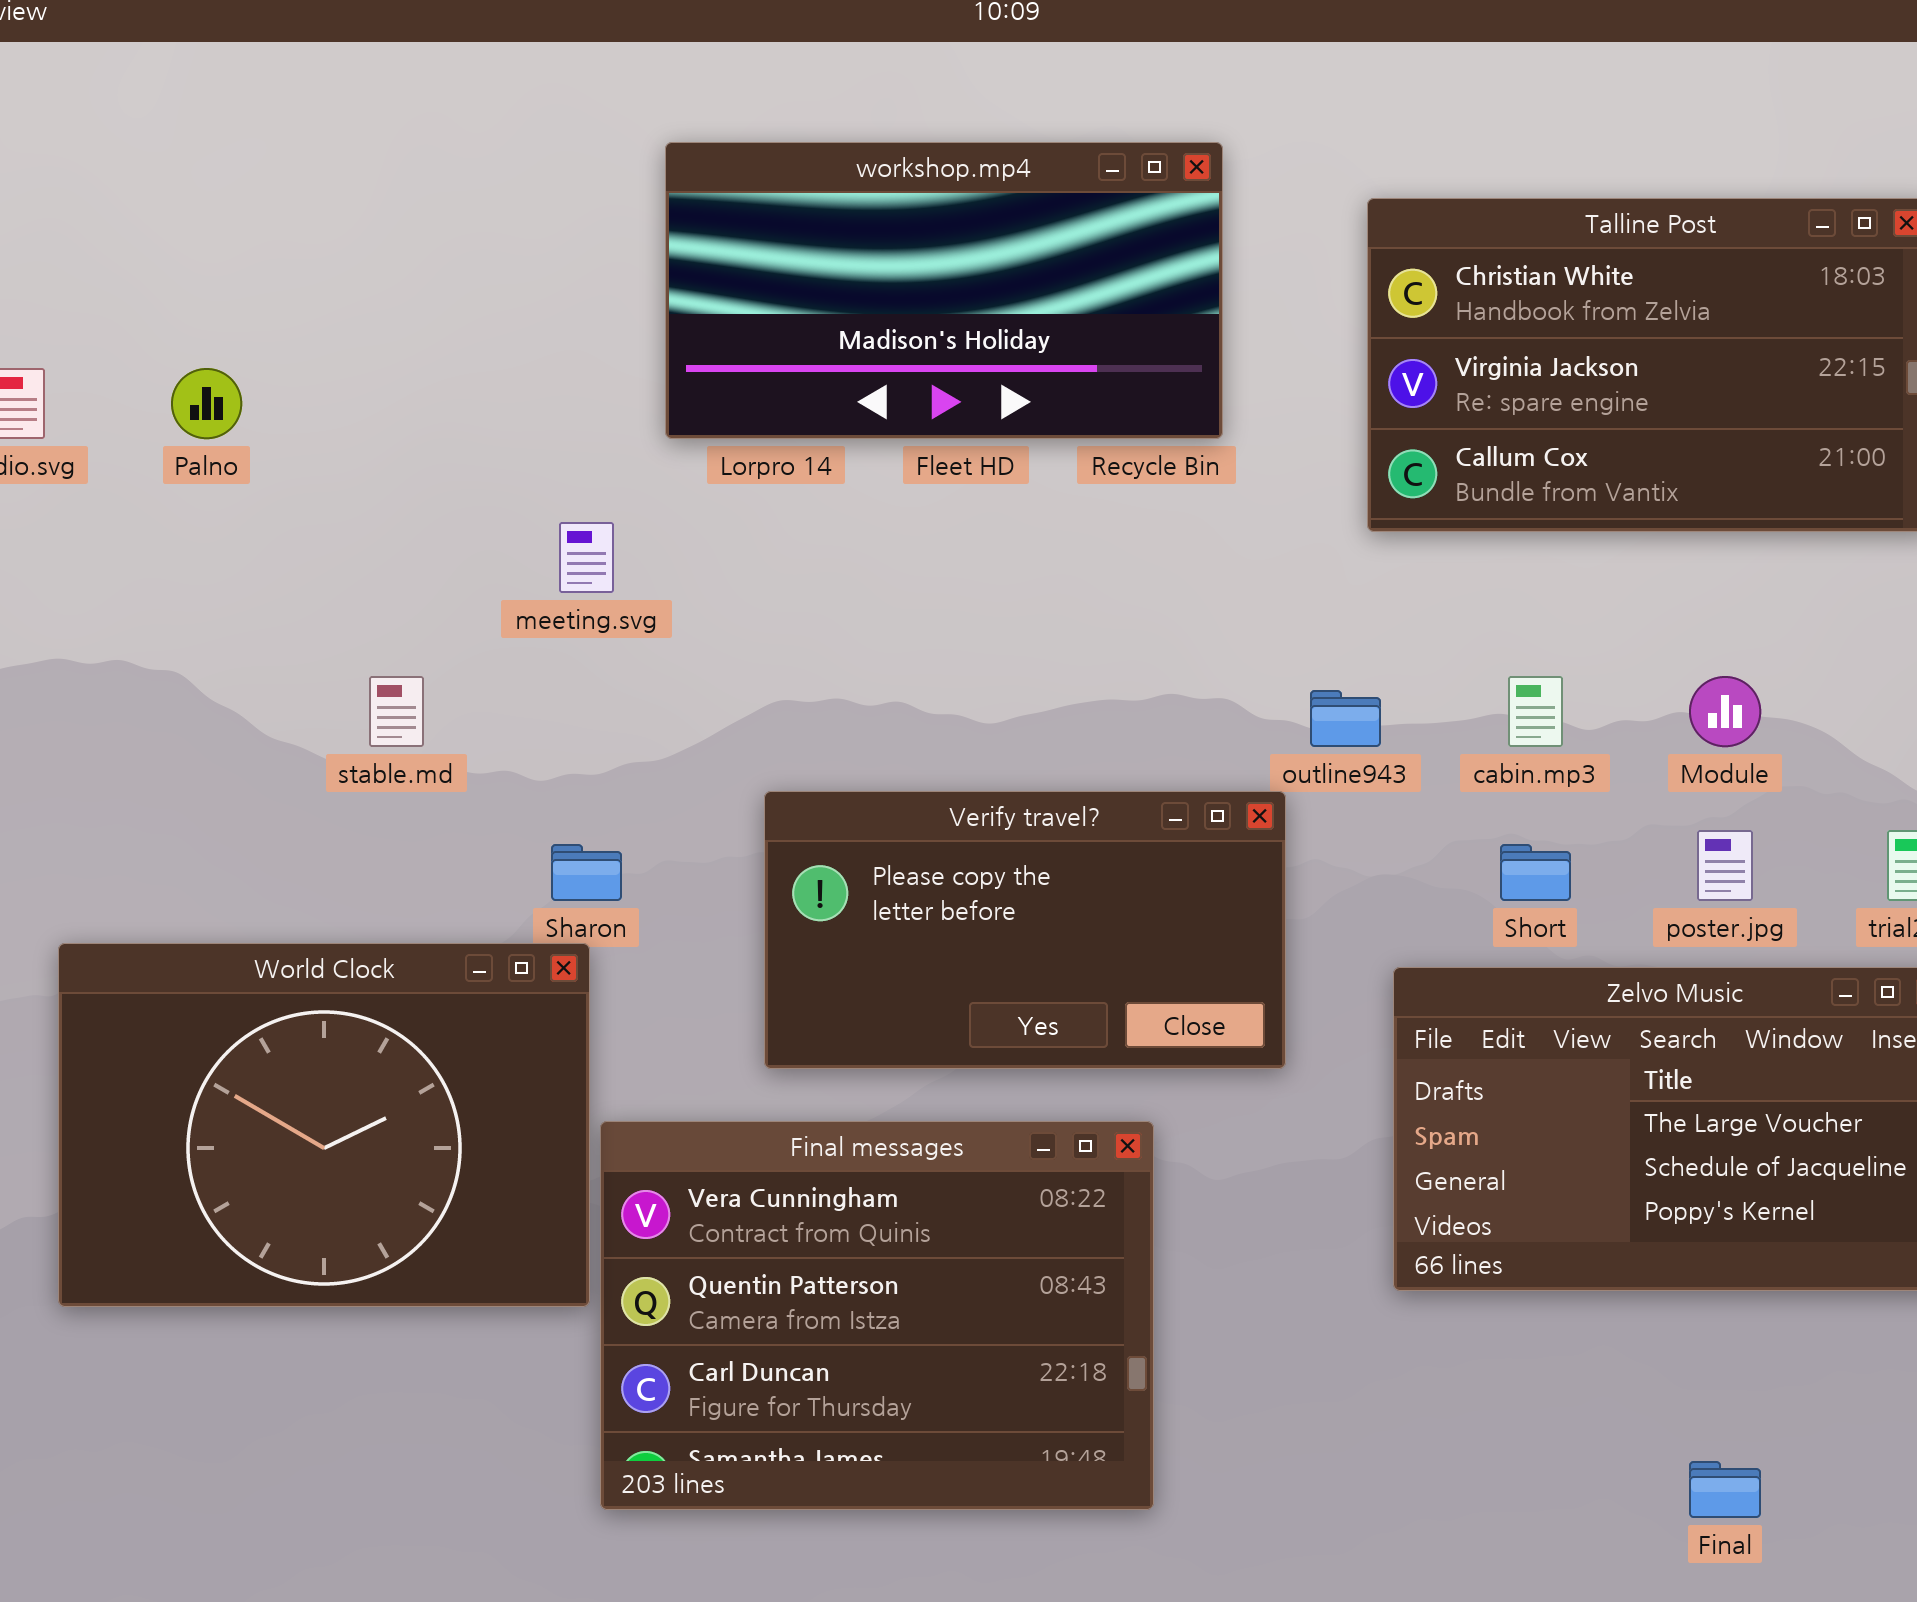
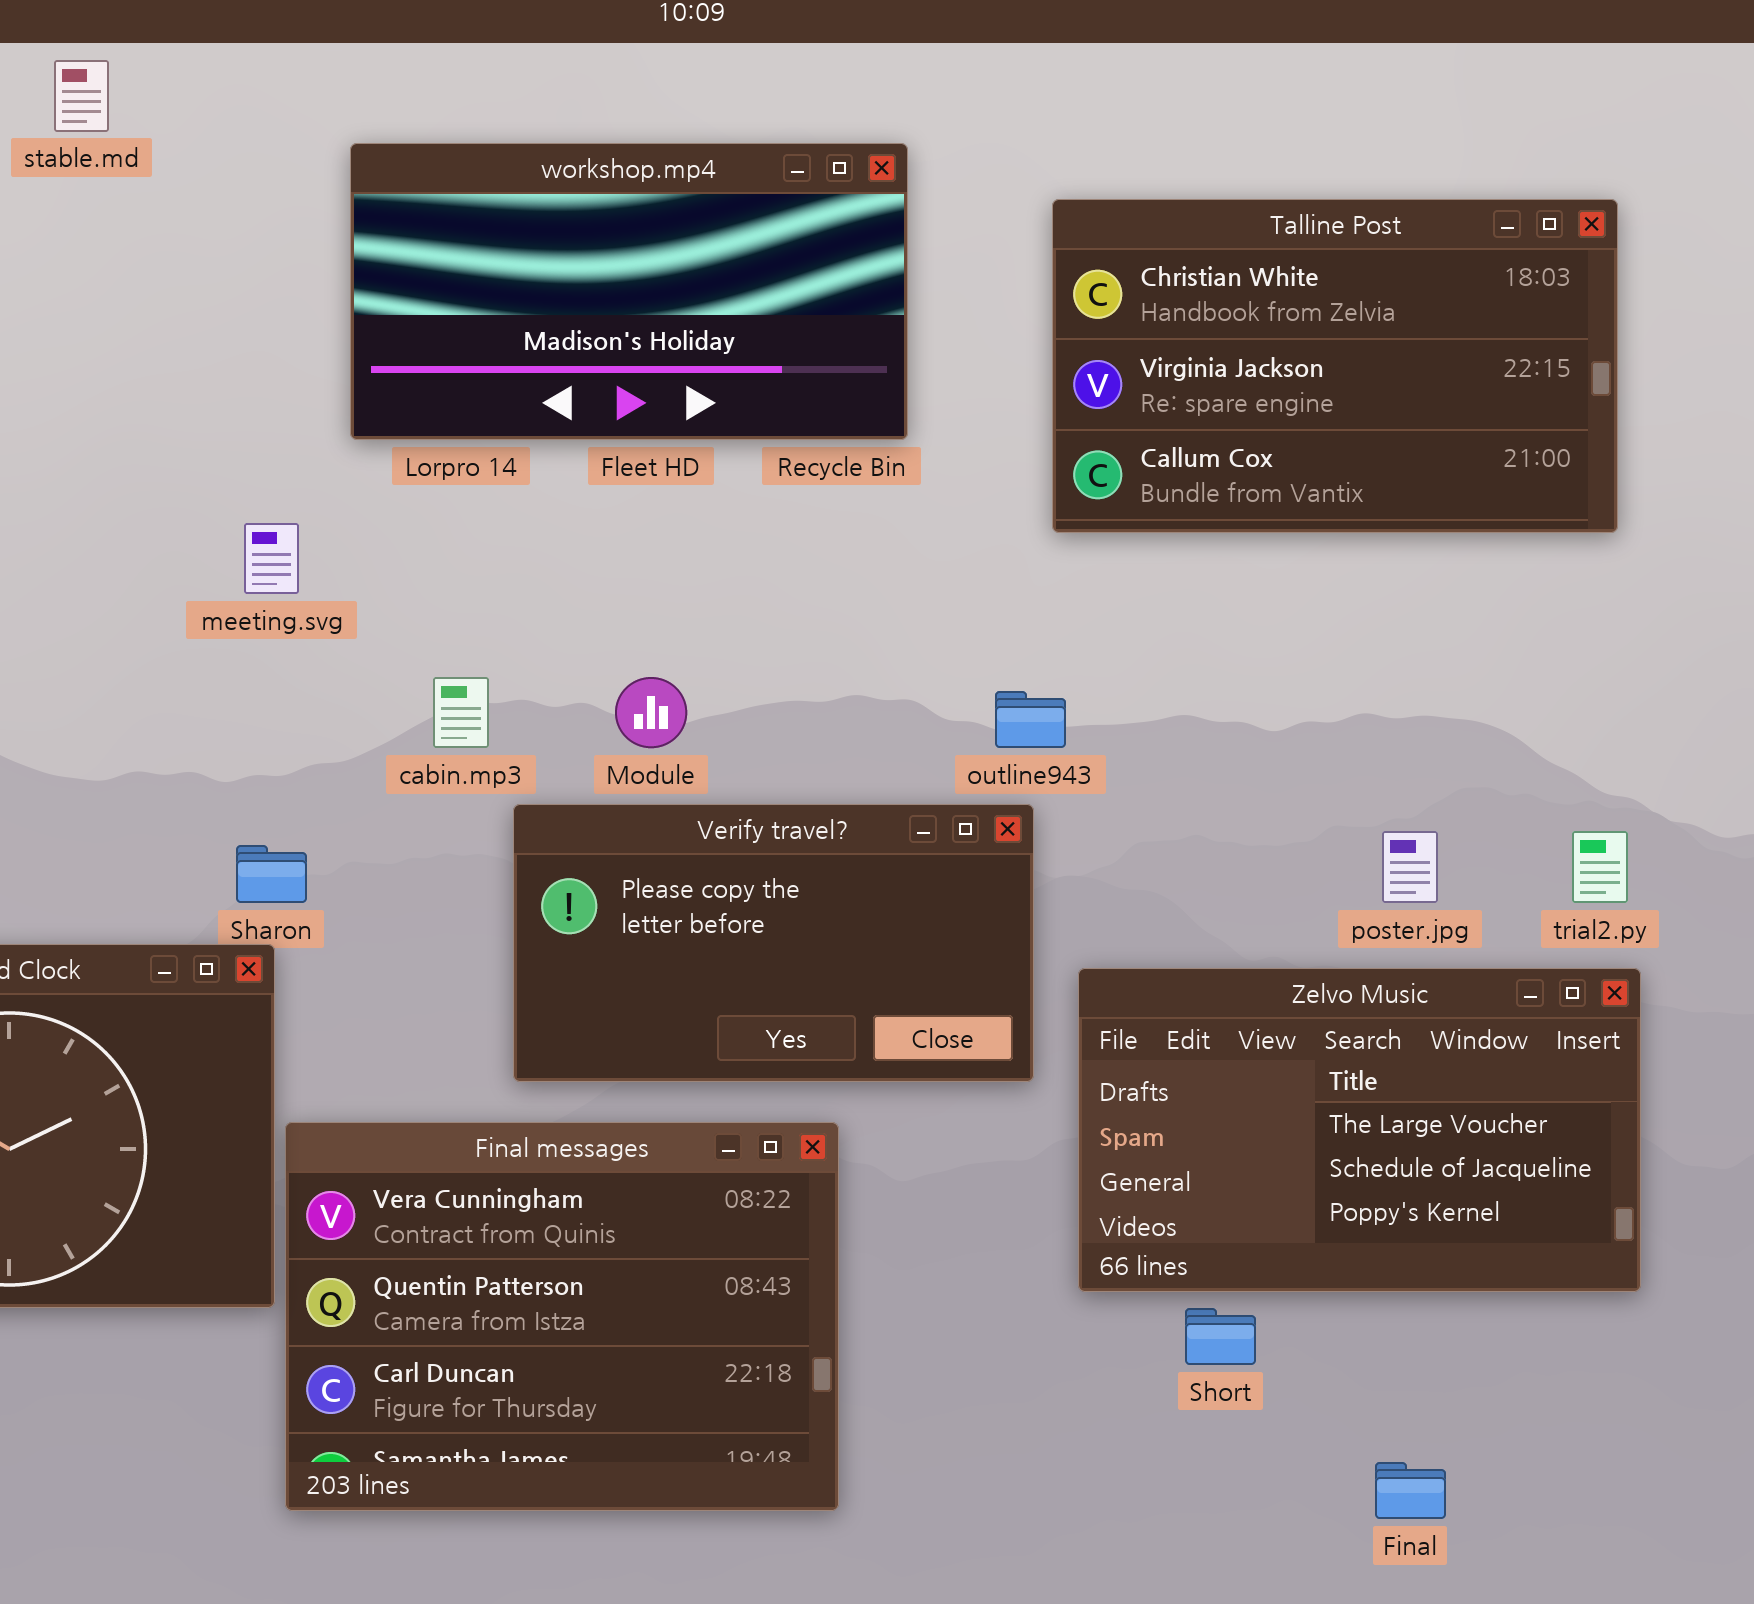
stable.md: [369,676,424,747] -> [54,60,109,132], moved
cabin.mp3: [1508,676,1563,747] -> [433,677,489,748], moved
Module: [1689,676,1761,747] -> [615,677,687,748], moved
Verify travel?: [764,791,1286,1069] -> [513,804,1034,1082], moved
Short: [1500,844,1571,901] -> [1185,1308,1256,1365], moved

